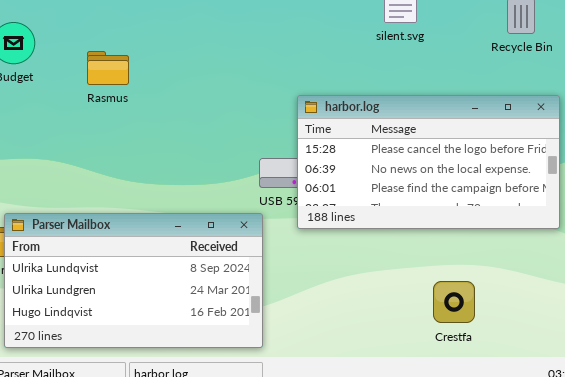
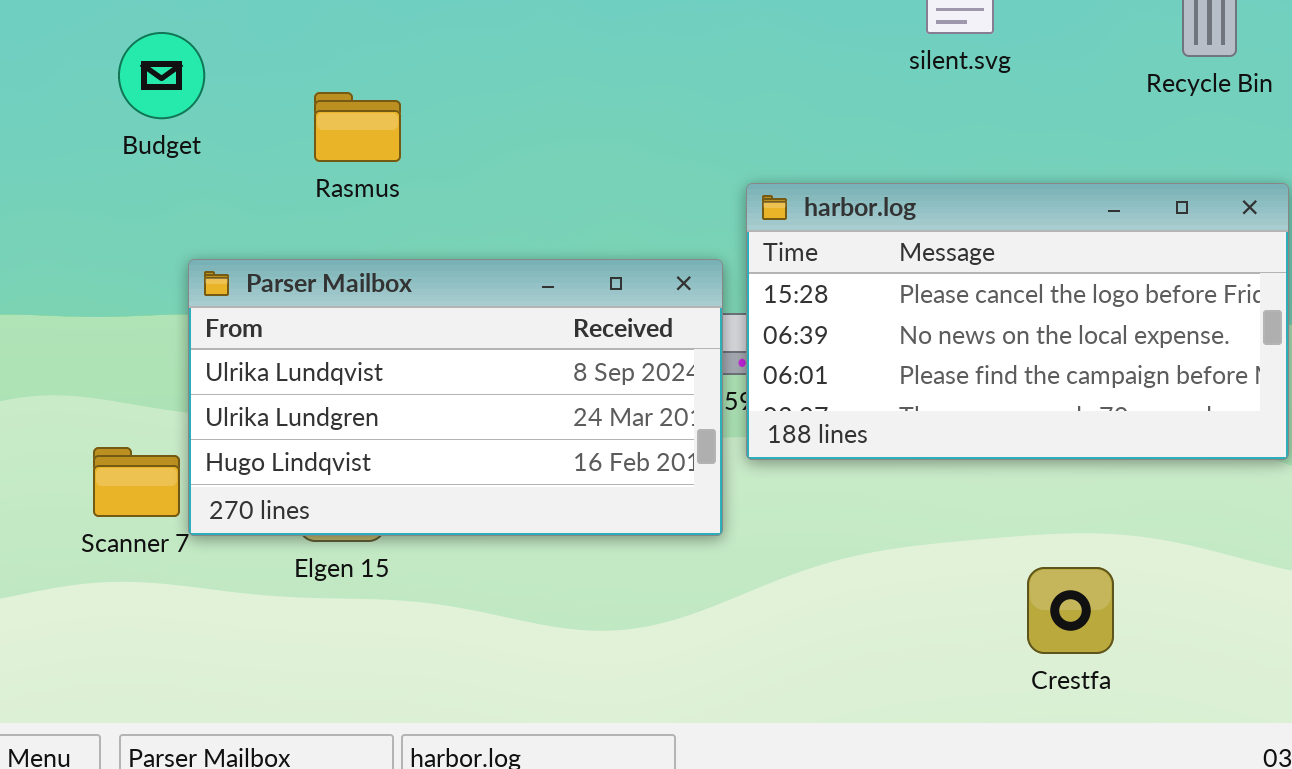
Parser Mailbox: [4,213,263,348] -> [188,259,723,536], moved

